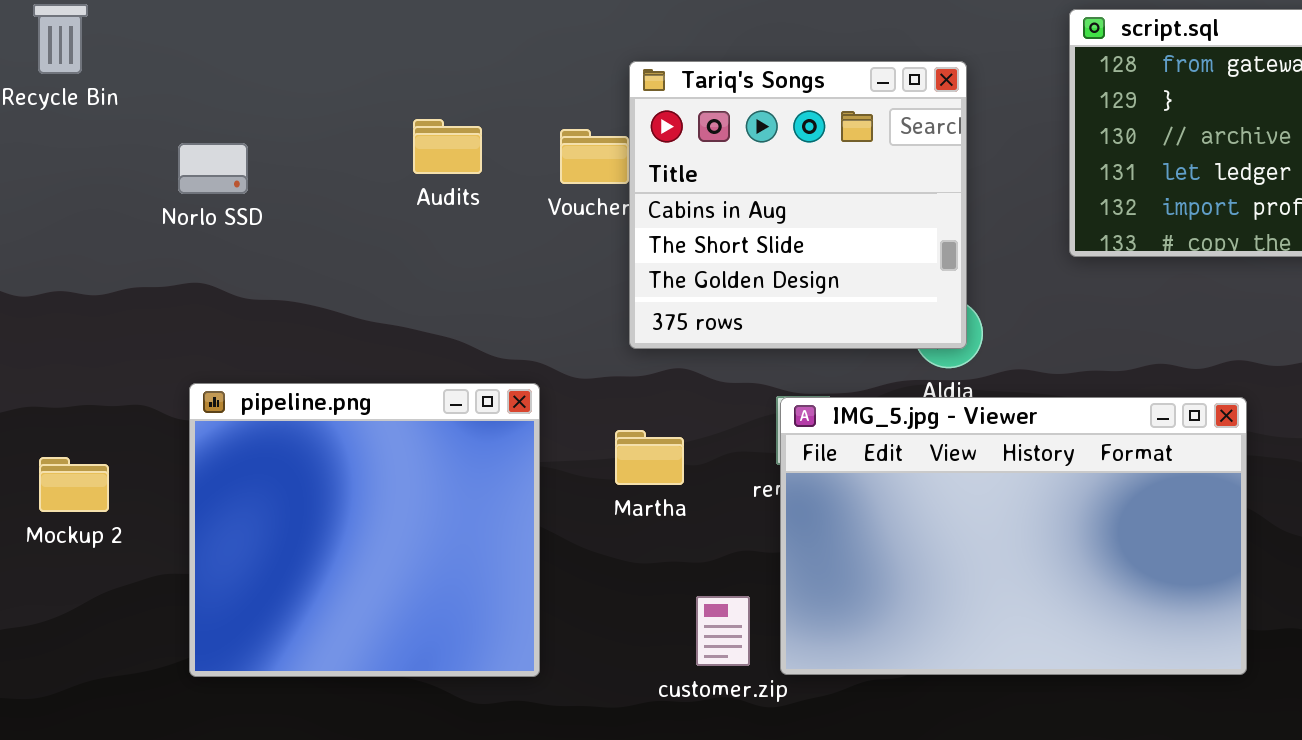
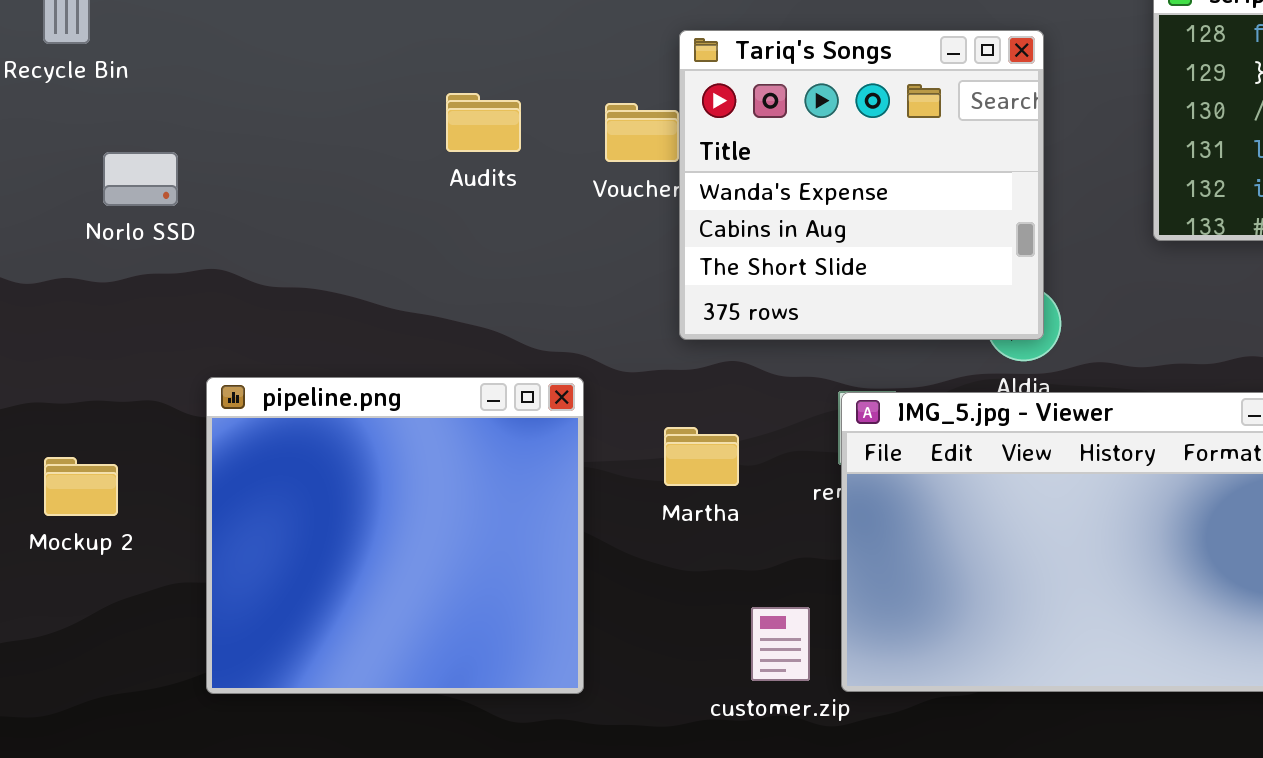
Tariq's Songs: [629,61,967,349] -> [679,30,1044,340], scrolled up 1 row
Norlo SSD: [178,143,248,194] -> [103,152,178,206], moved

